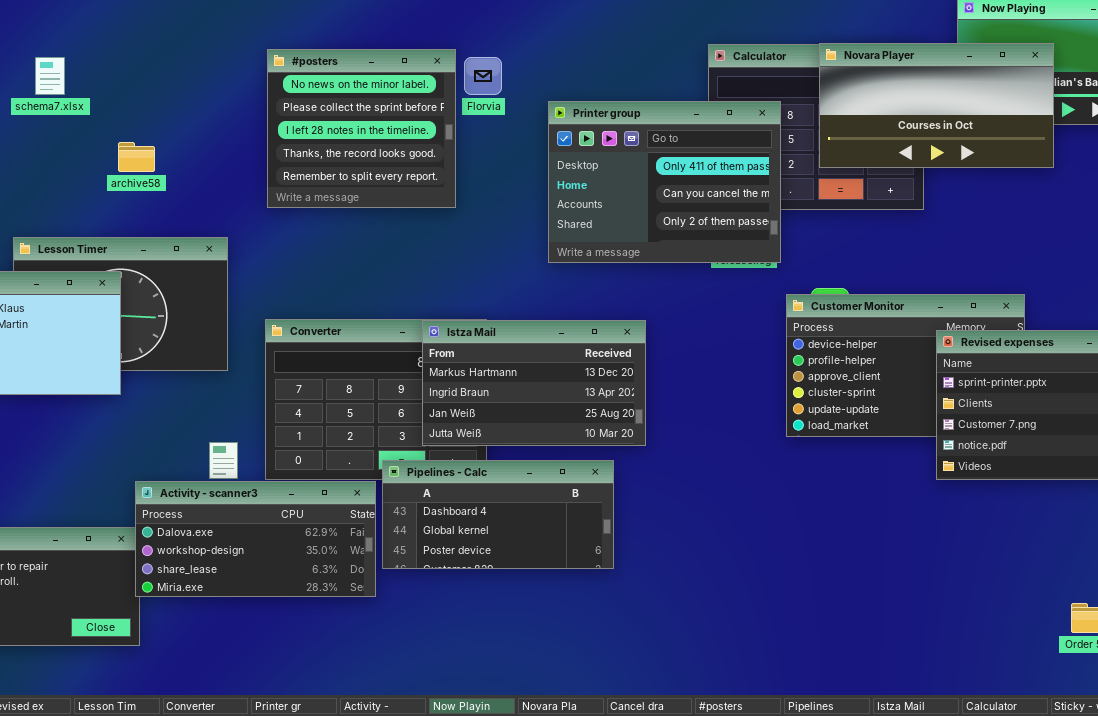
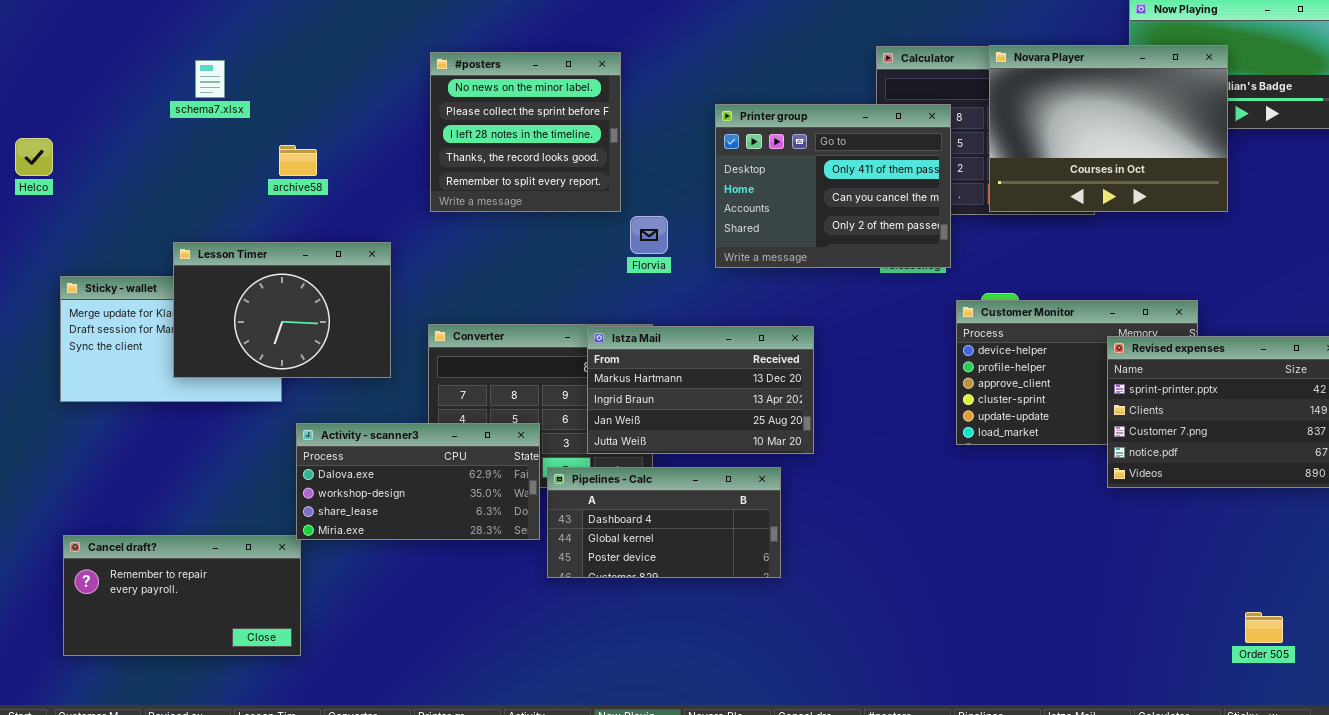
Novara Player: [819,43,1054,168] -> [989,45,1228,212], resized
Florvia: [464,57,502,95] -> [630,216,668,254], moved
Lesson Timer: [13,237,228,371] -> [173,242,391,378], raised
Activity - scanner3: [135,481,376,597] -> [296,423,540,540], moved

